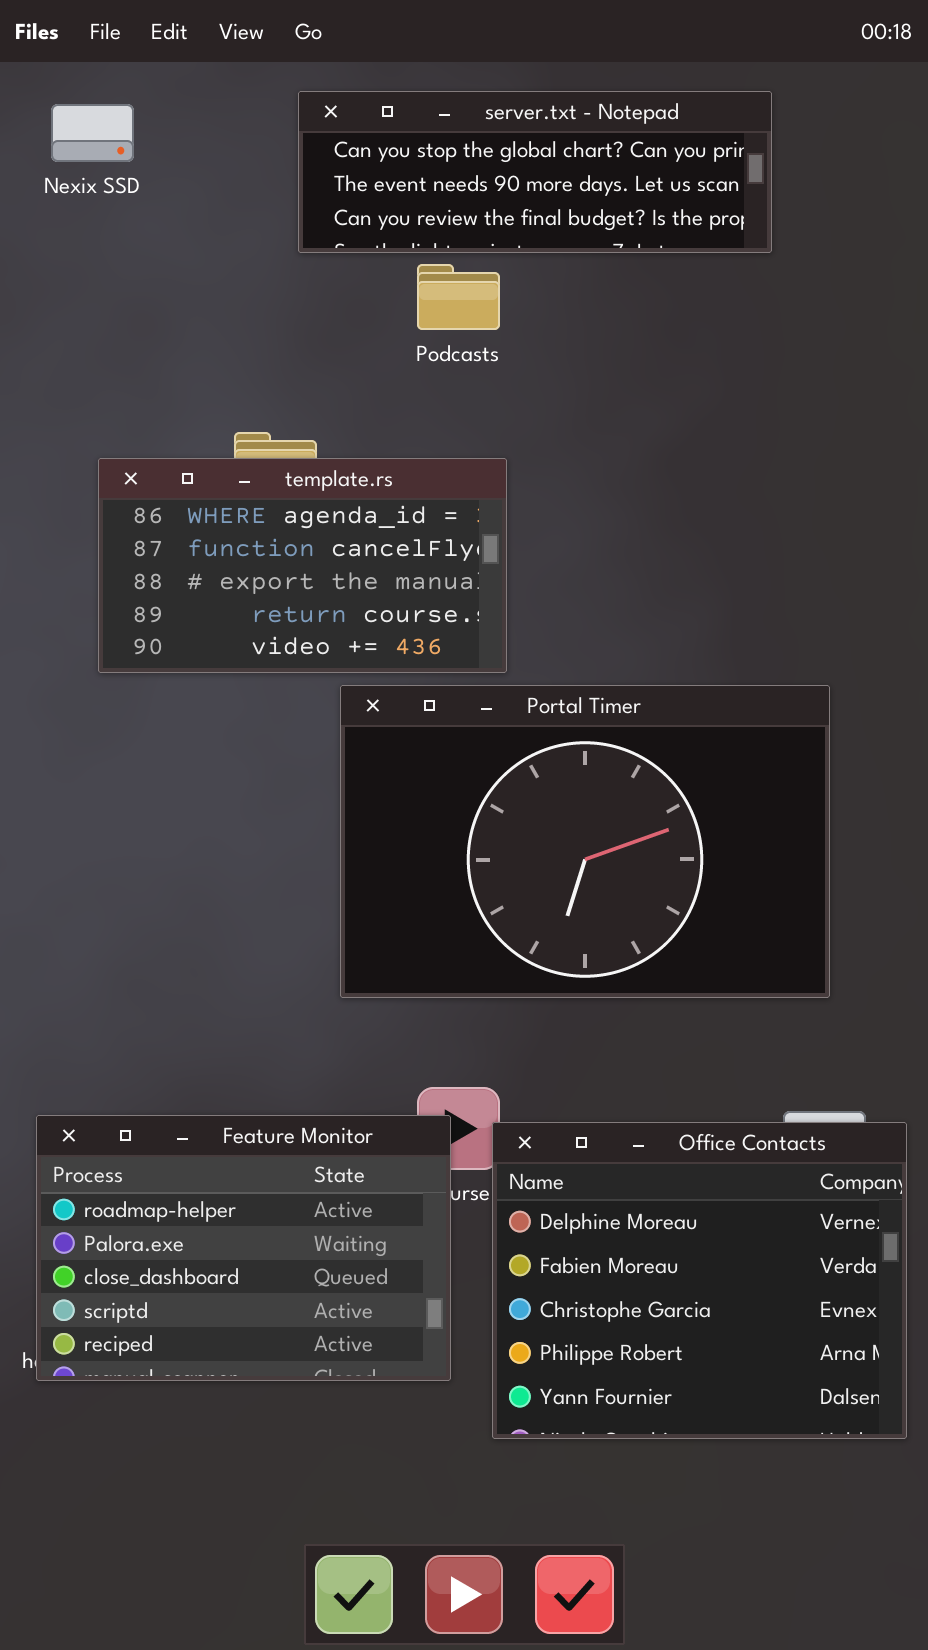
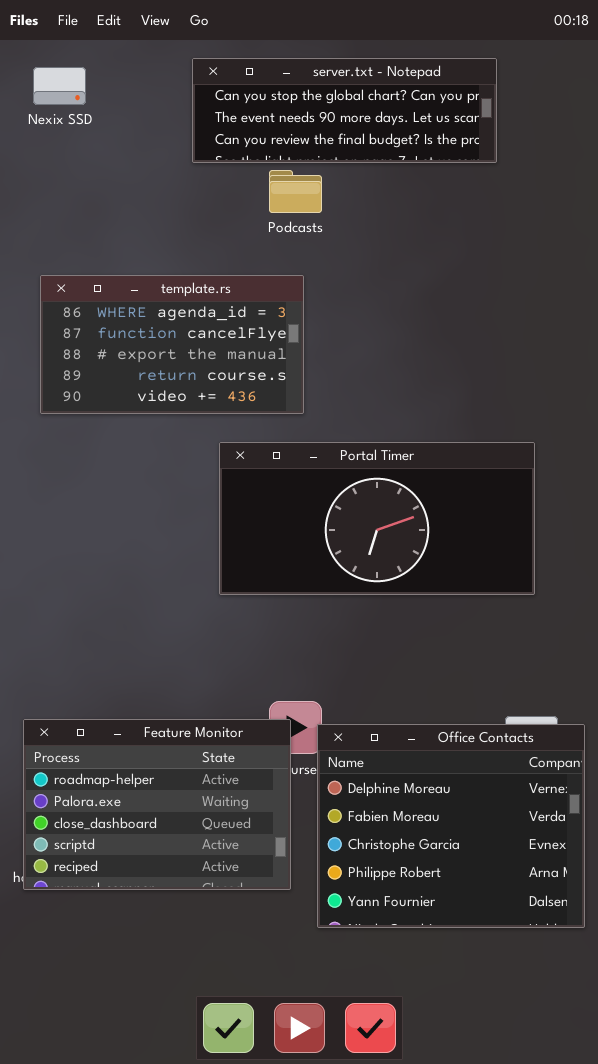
template.rs: [98,458,507,673] -> [40,275,304,414], moved
Portal Timer: [340,685,830,998] -> [219,442,535,595], resized

